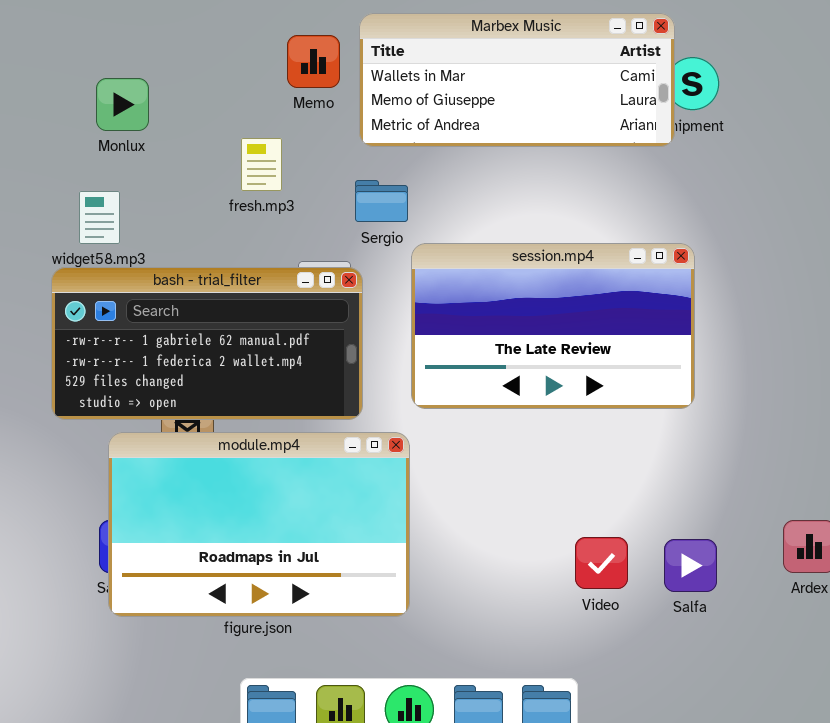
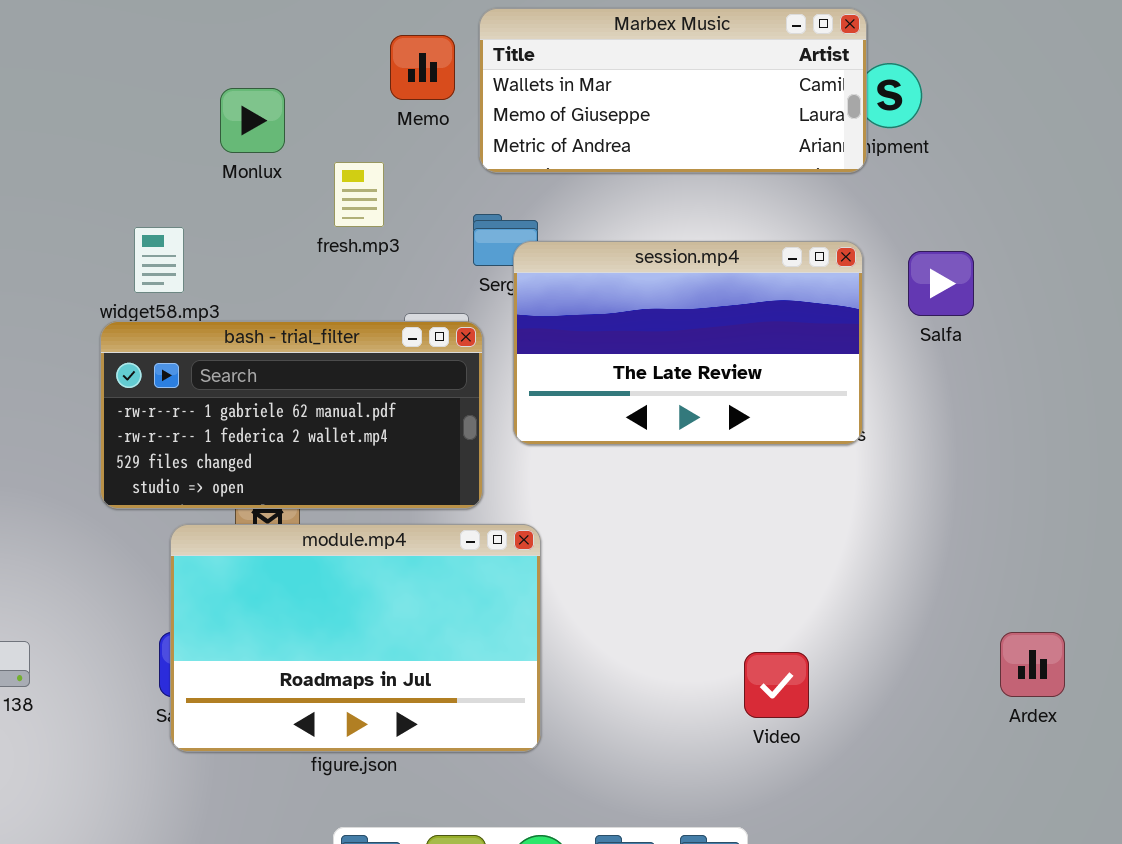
Monlux: [96,78,149,131] -> [220,88,285,153], moved
session.mp4: [411,243,695,409] -> [513,241,863,445], moved
Salfa: [664,539,717,592] -> [908,251,974,316], moved

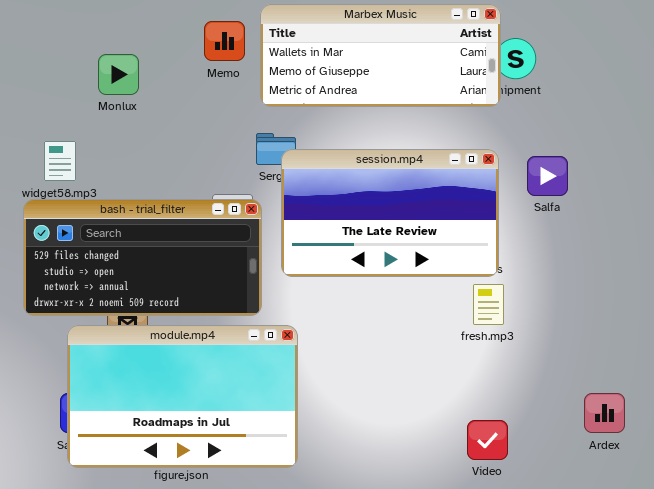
fresh.mp3: [334,162,384,227] -> [473,284,504,325], moved
bash - trial_filter: [100,321,483,509] -> [23,199,262,316], scrolled down 2 rows
Video: [744,652,809,718] -> [467,420,508,460], moved

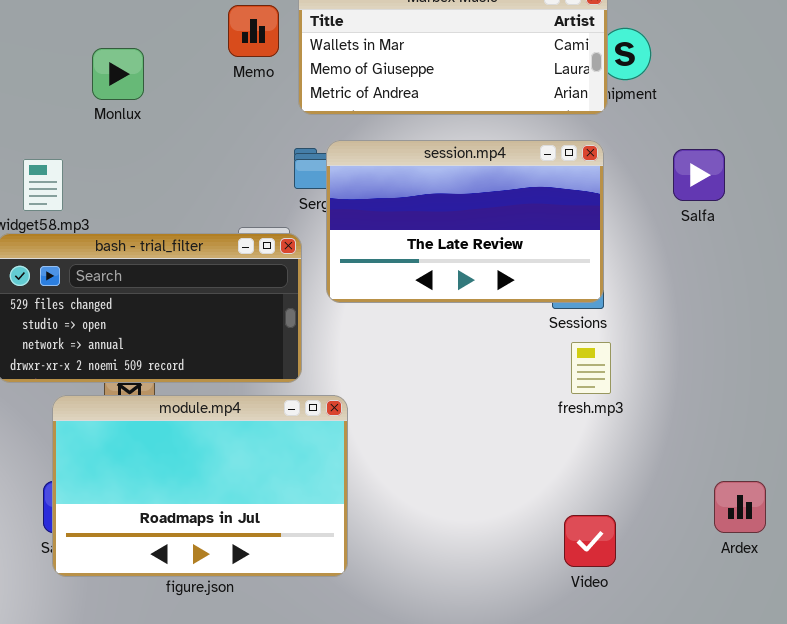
session.mp4: [281,149,499,277] -> [326,140,604,303], moved
Salfa: [527,156,568,196] -> [673,149,725,201], moved

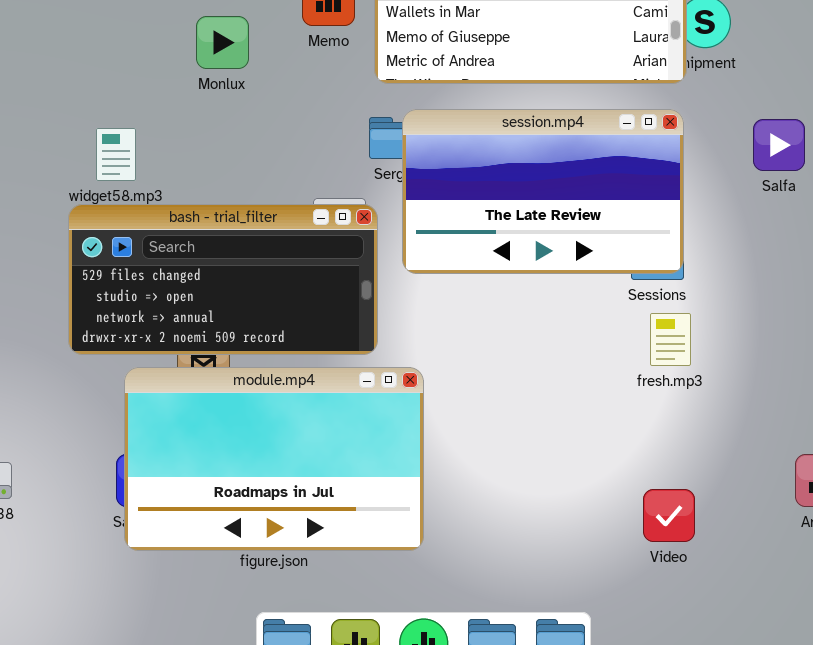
Monlux: [92,48,144,100] -> [196,16,249,69], moved

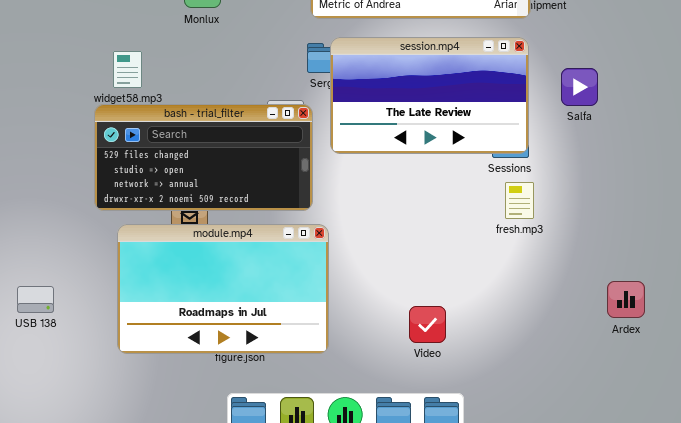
Salfa: [753,119,805,171] -> [561,68,598,106], moved
module.mp4: [124,367,424,551] -> [117,224,329,354], moved
Video: [643,489,695,542] -> [409,306,446,343], moved

